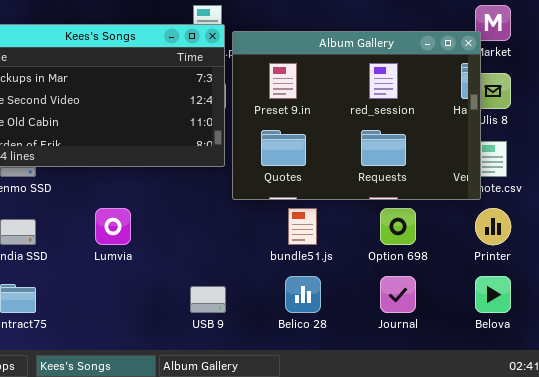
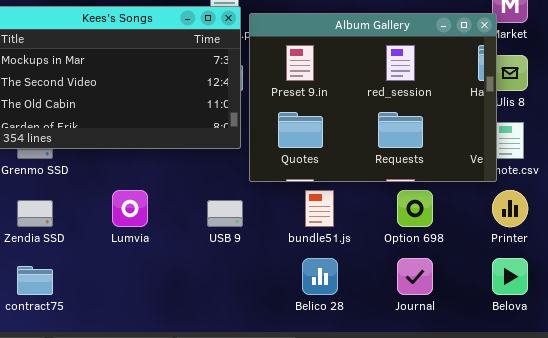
USB 9: [190,286,226,313] -> [207,200,243,227], moved

